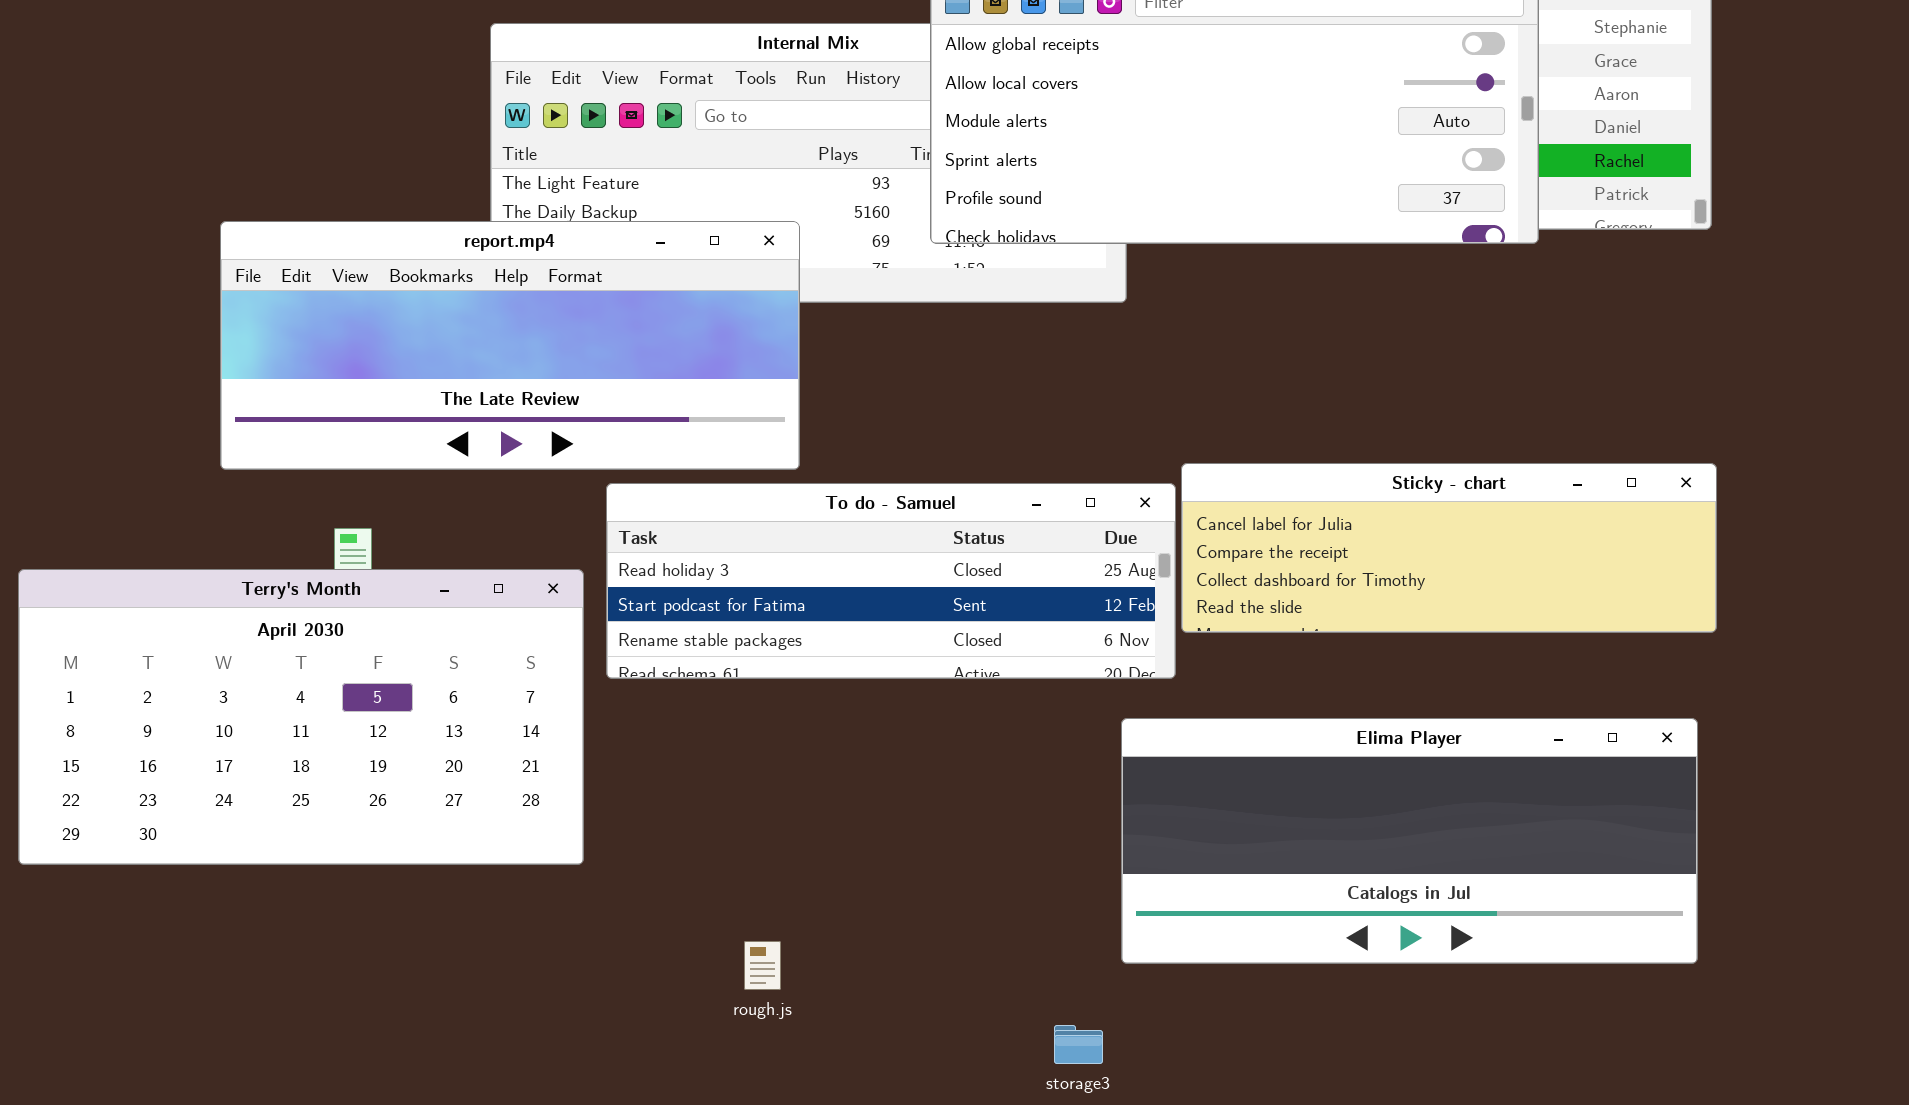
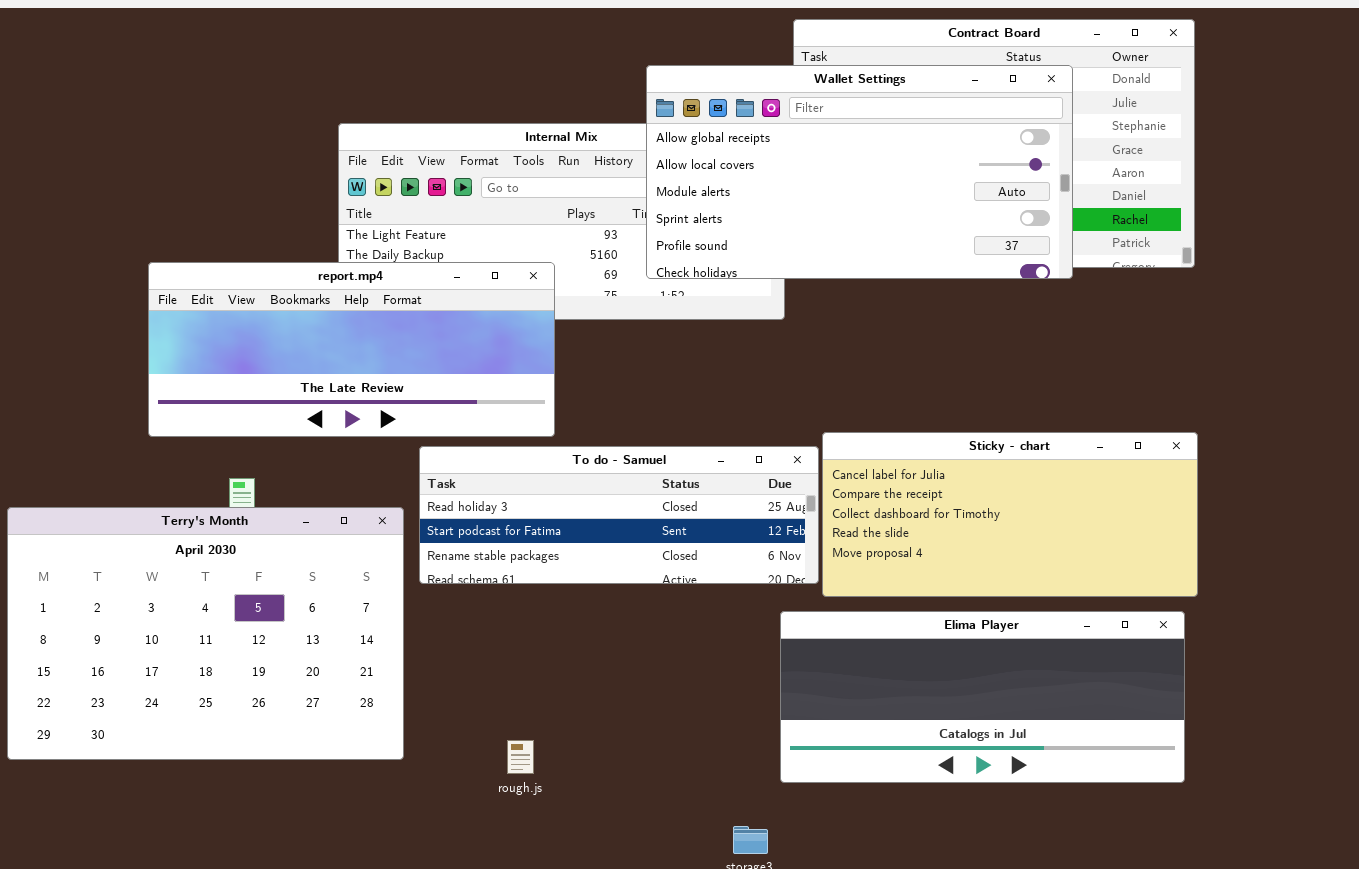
Sticky - chart: [1181,463,1717,633] -> [822,432,1198,597], resized
Terry's Month: [18,569,584,865] -> [7,507,404,760], resized
rough.js: [744,941,781,990] -> [507,740,534,774], moved

